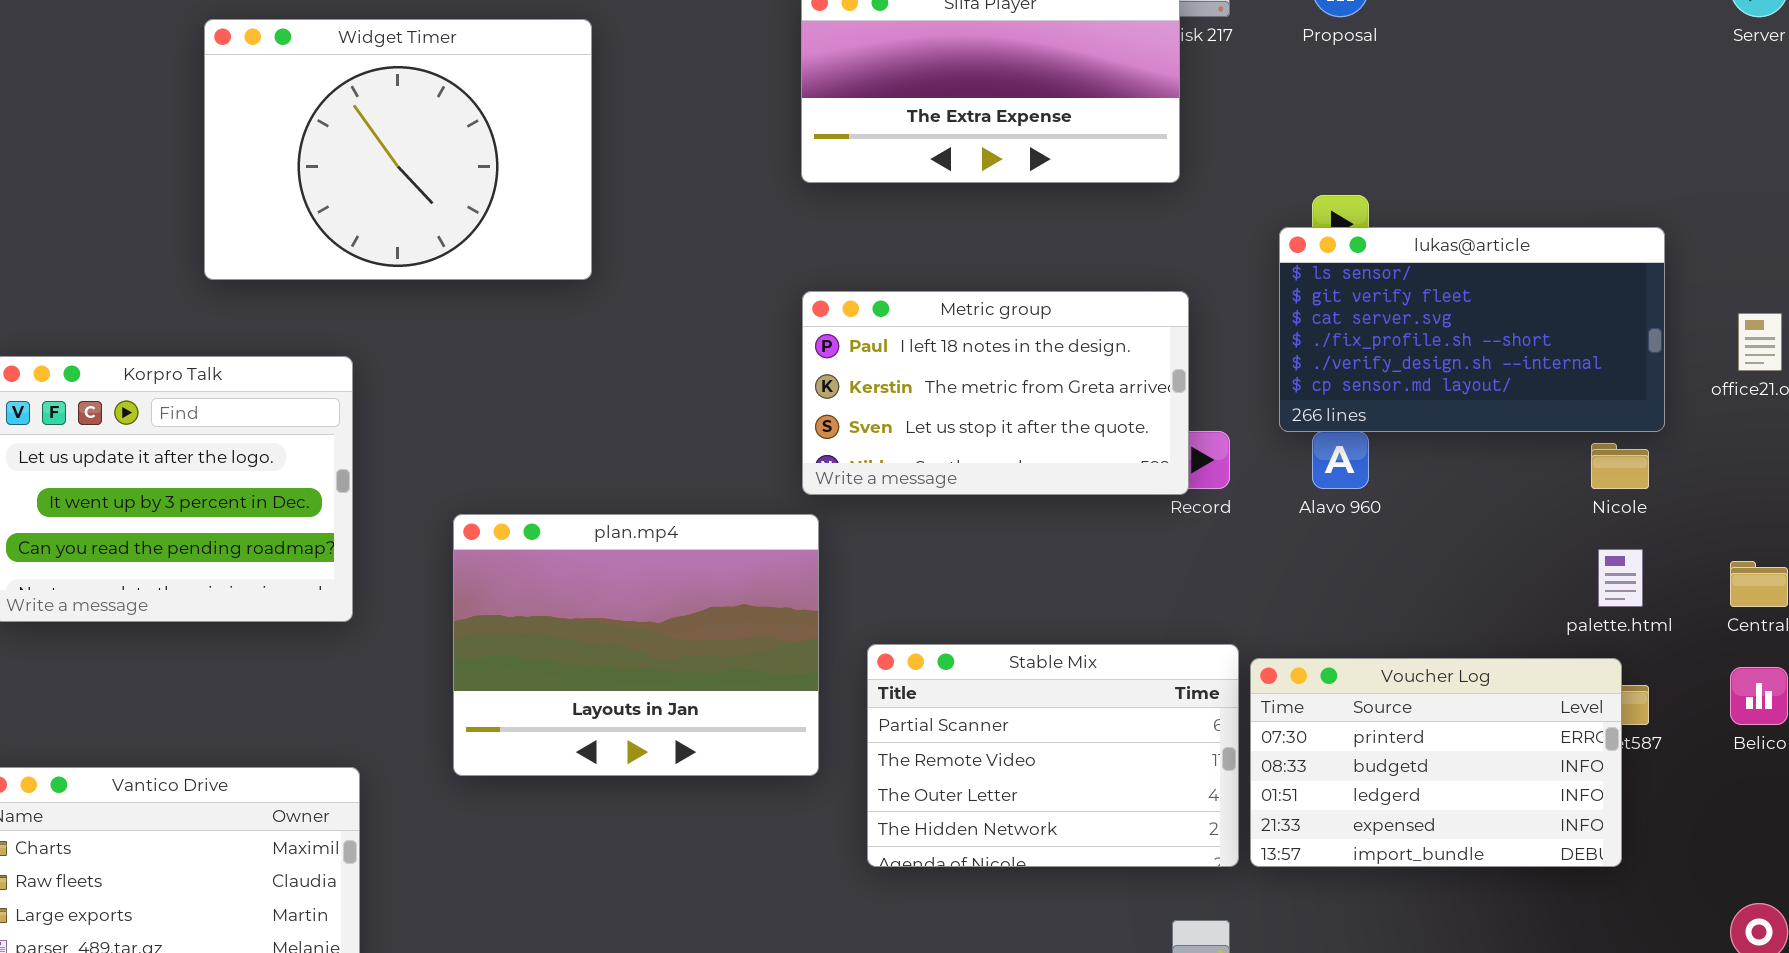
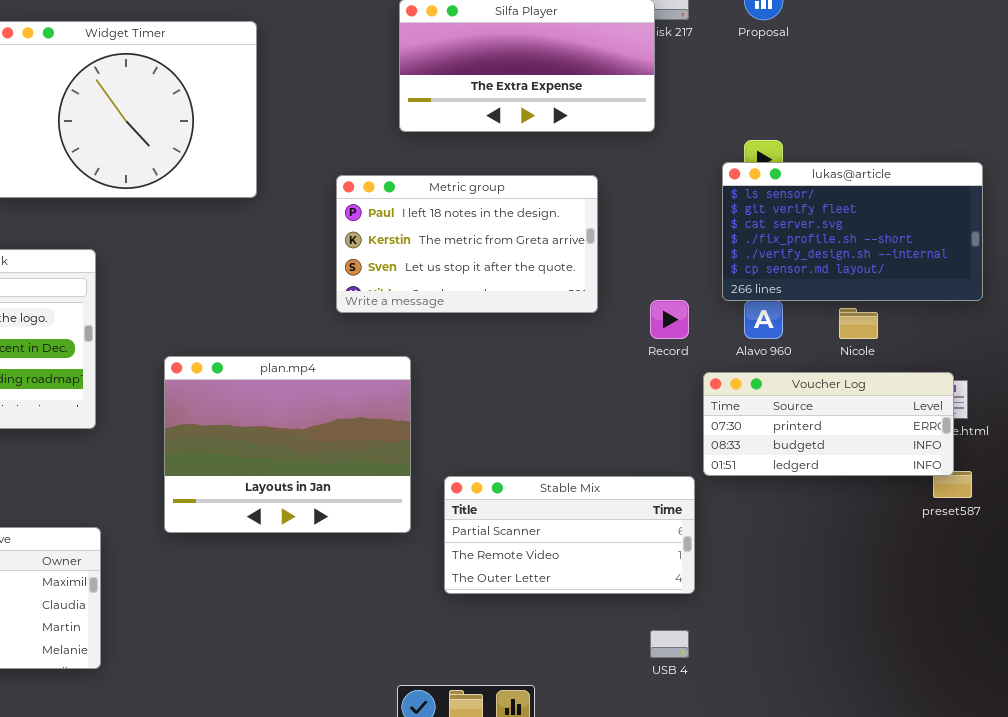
Metric group: [802,291,1189,495] -> [336,175,598,313], moved
Nicole: [1591,443,1649,489] -> [839,308,878,339], moved
Stable Mix: [867,644,1239,867] -> [444,476,695,594], resized
Voucher Log: [1250,658,1622,867] -> [703,372,954,476], moved, resized

